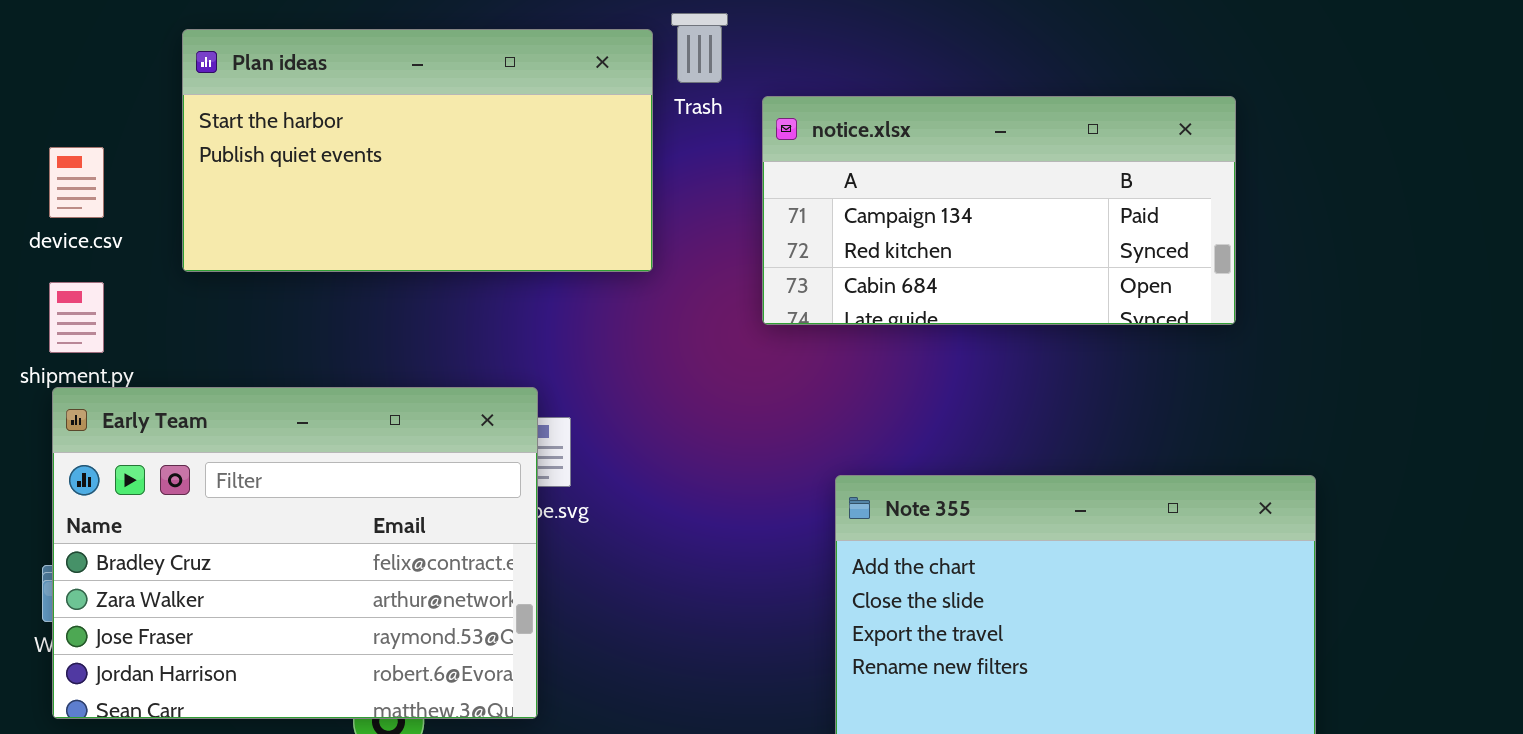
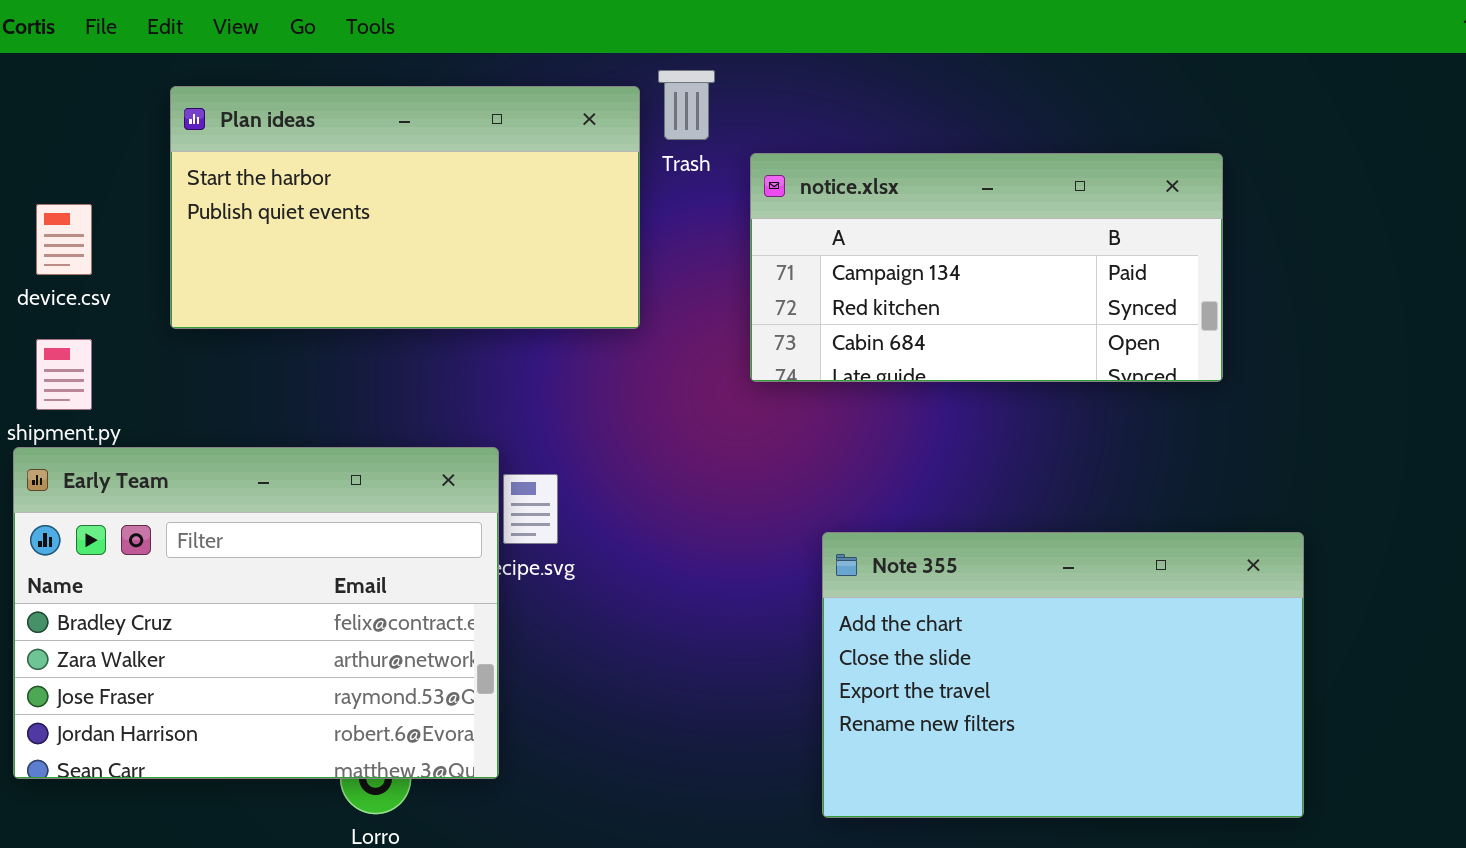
Early Team: [52,387,538,719] -> [13,447,499,779], moved

